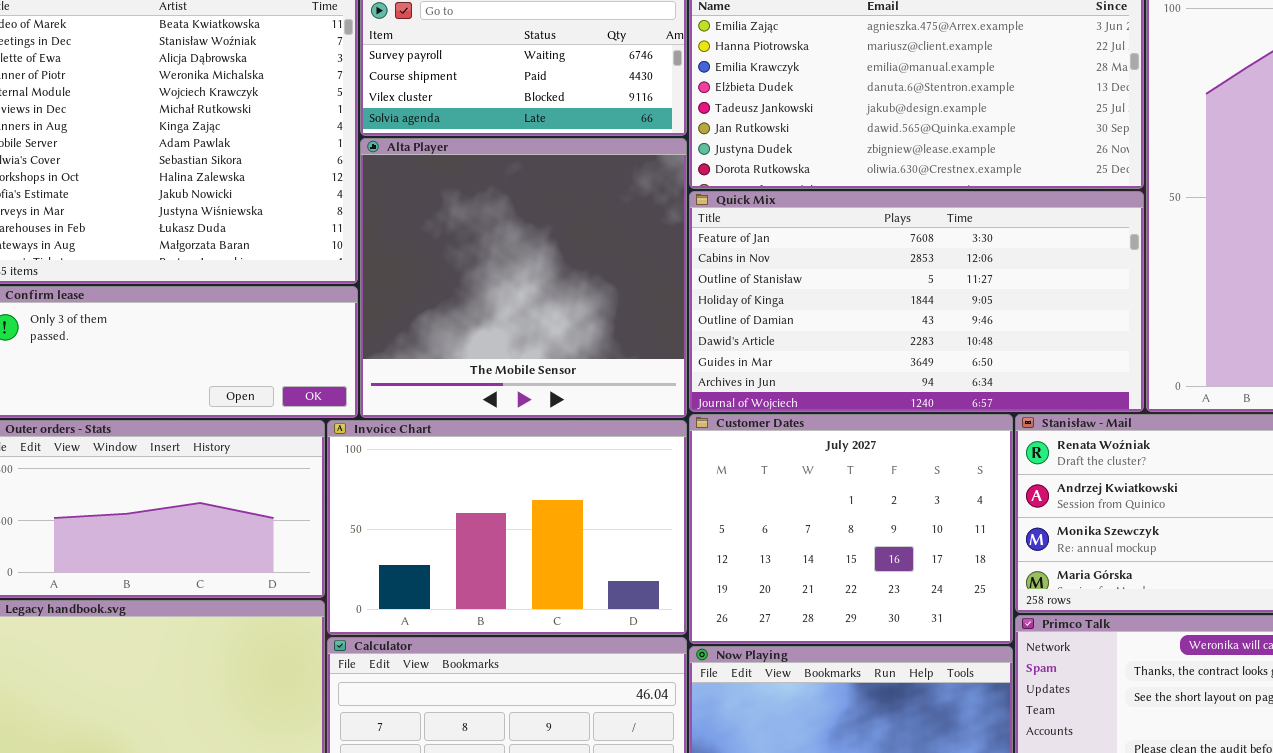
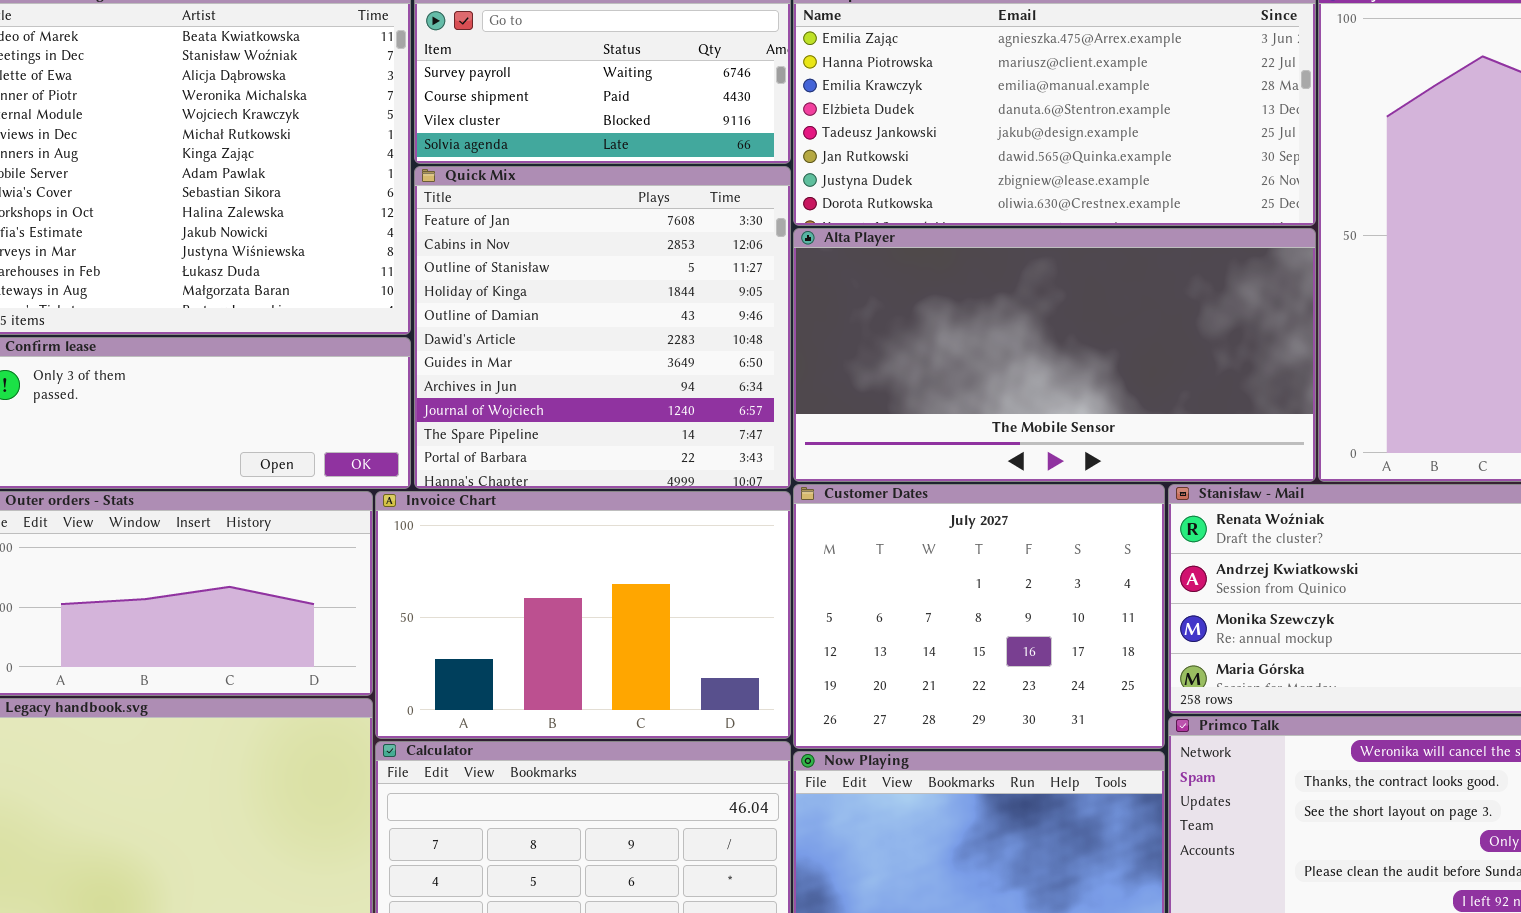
Alta Player: [360,138,687,418] -> [793,228,1316,482], moved, resized
Quick Mix: [689,191,1144,412] -> [414,166,791,489], moved, resized

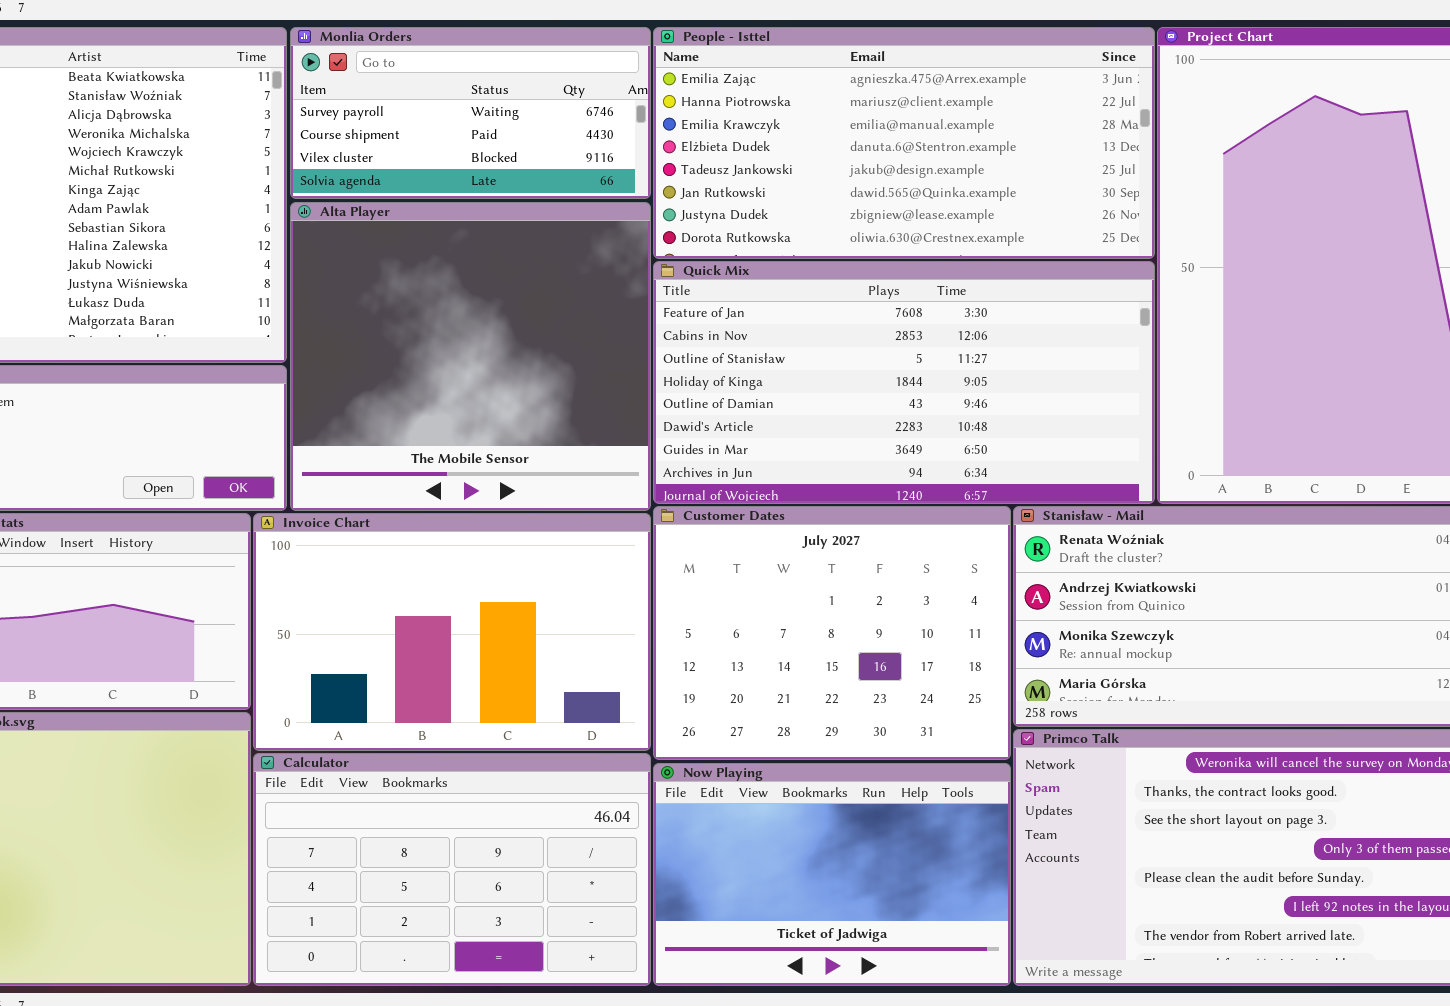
Quick Mix: [414,166,791,489] -> [653,261,1155,504], moved, resized
Alta Player: [793,228,1316,482] -> [290,202,651,511], moved, resized

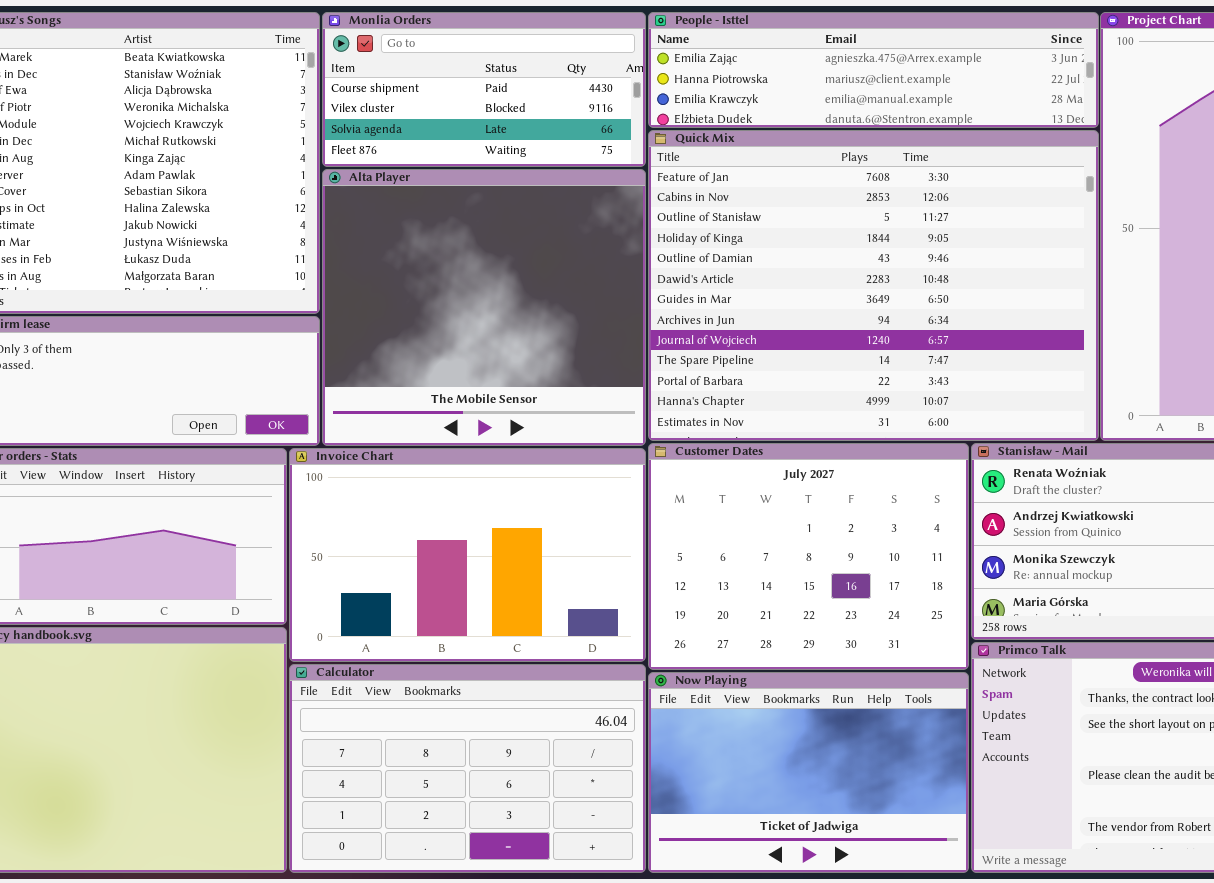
Monlia Orders: [290,27,651,199] -> [322,12,646,167], scrolled down 1 row
People - Isttel: [653,27,1155,259] -> [648,12,1099,128], resized
Quick Mix: [653,261,1155,504] -> [648,130,1099,441], resized

